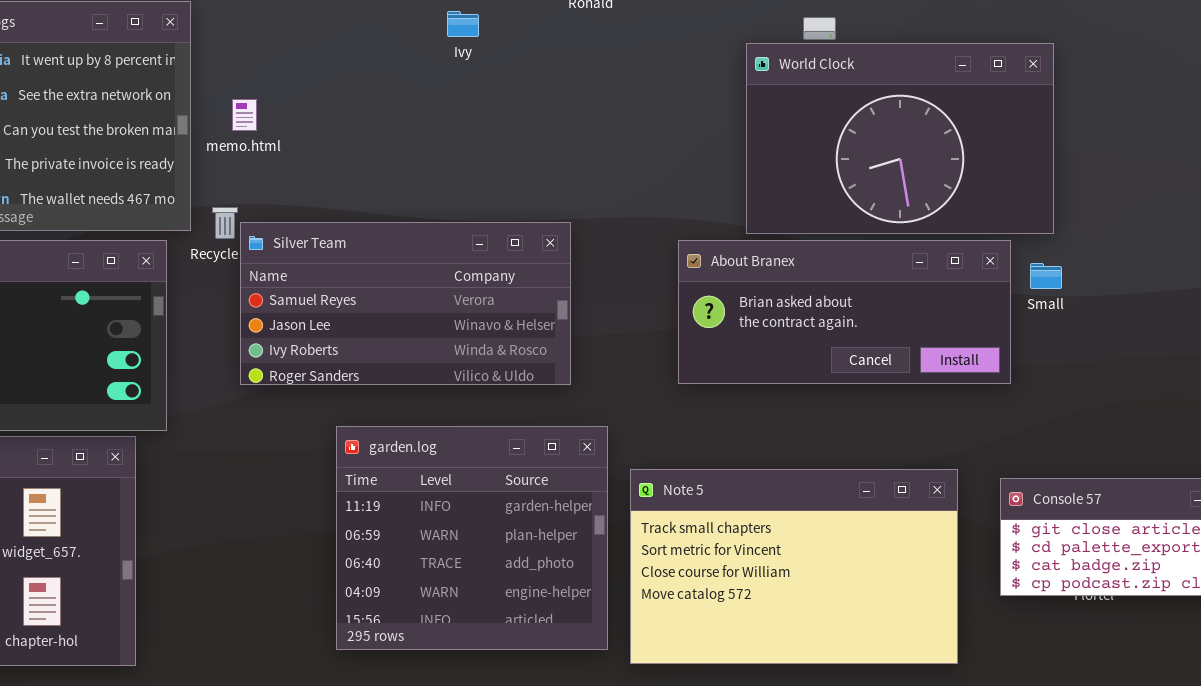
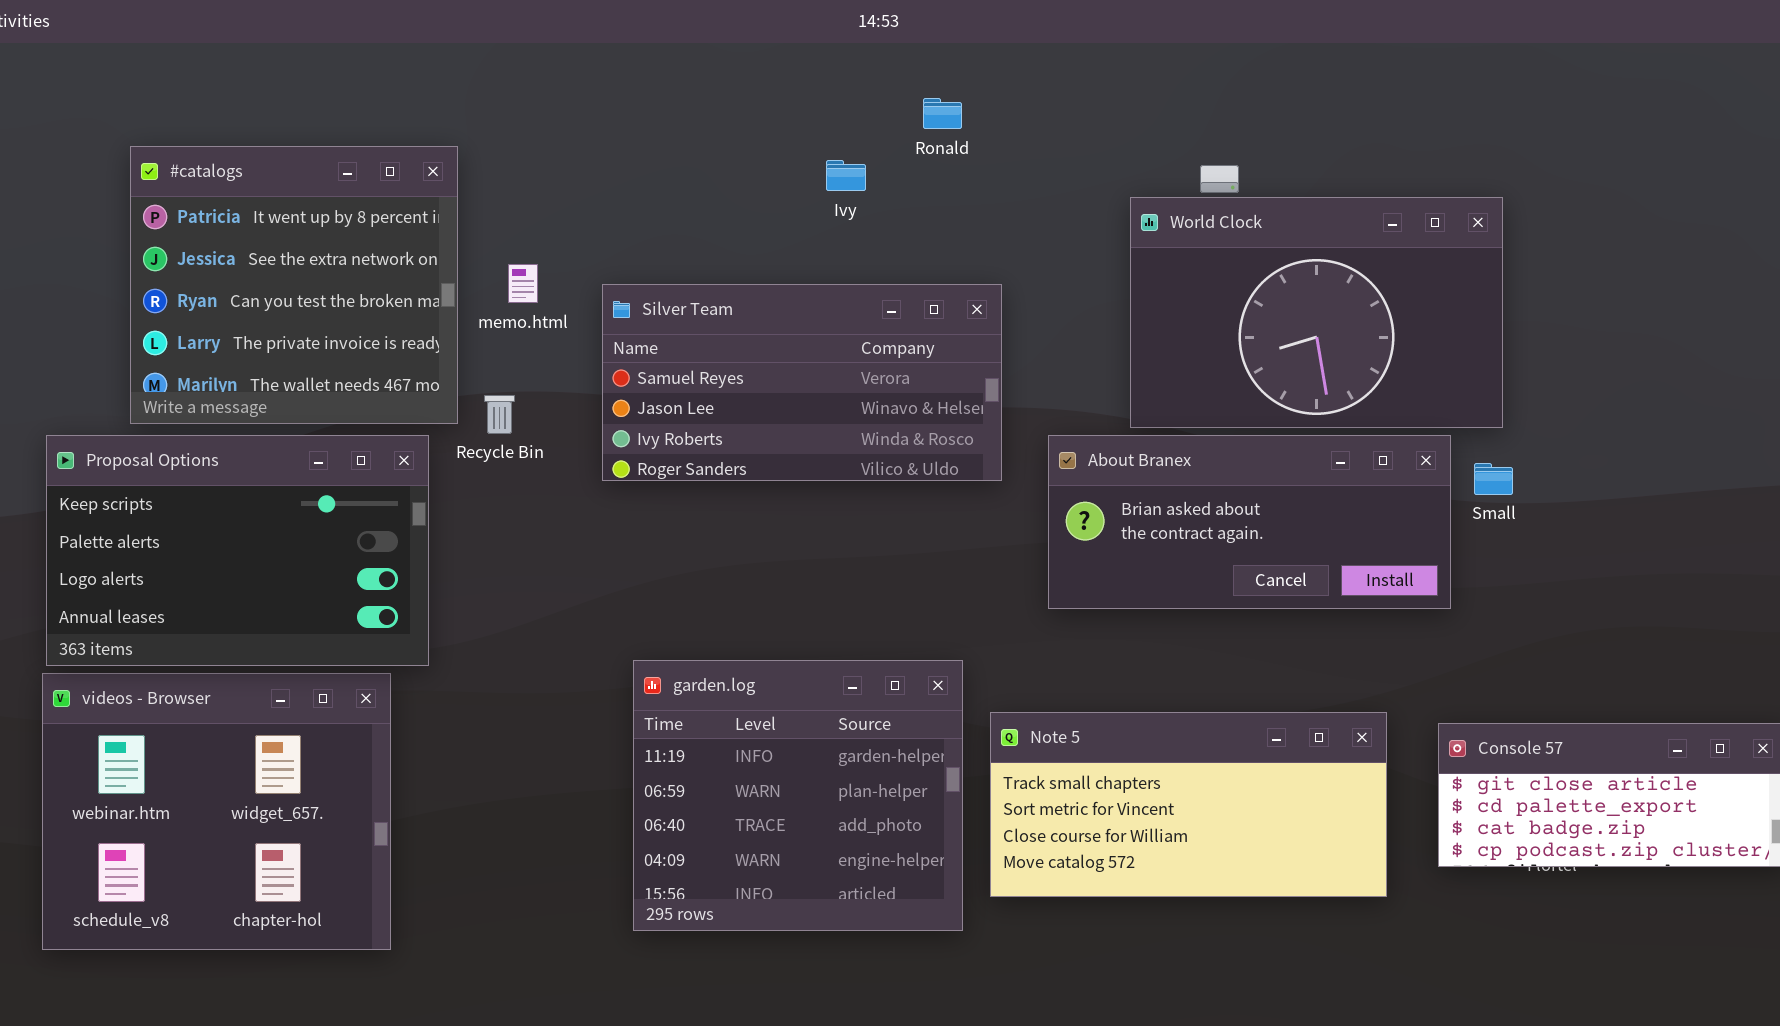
Ivy: [447,11,479,37] -> [826,160,866,191], moved
Silver Team: [240,222,571,385] -> [602,284,1002,481], moved
Note 5: [630,469,958,664] -> [990,712,1387,897], resized

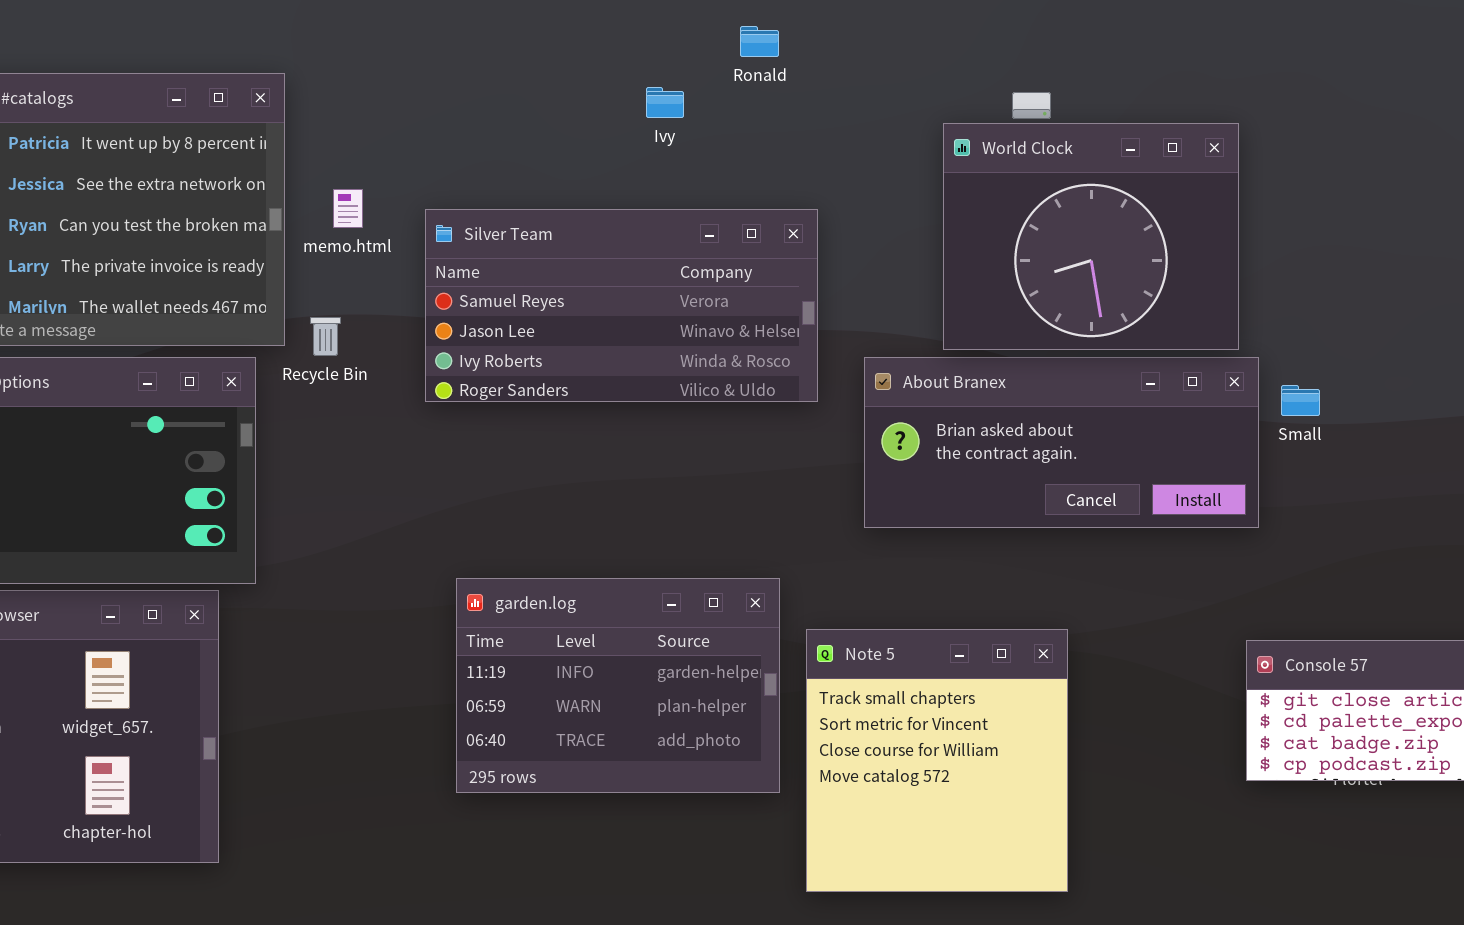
World Clock: [1130,197,1503,428] -> [943,123,1239,350], resized
garden.log: [633,660,963,931] -> [456,578,780,793], resized
Note 5: [990,712,1387,897] -> [806,629,1068,892], resized

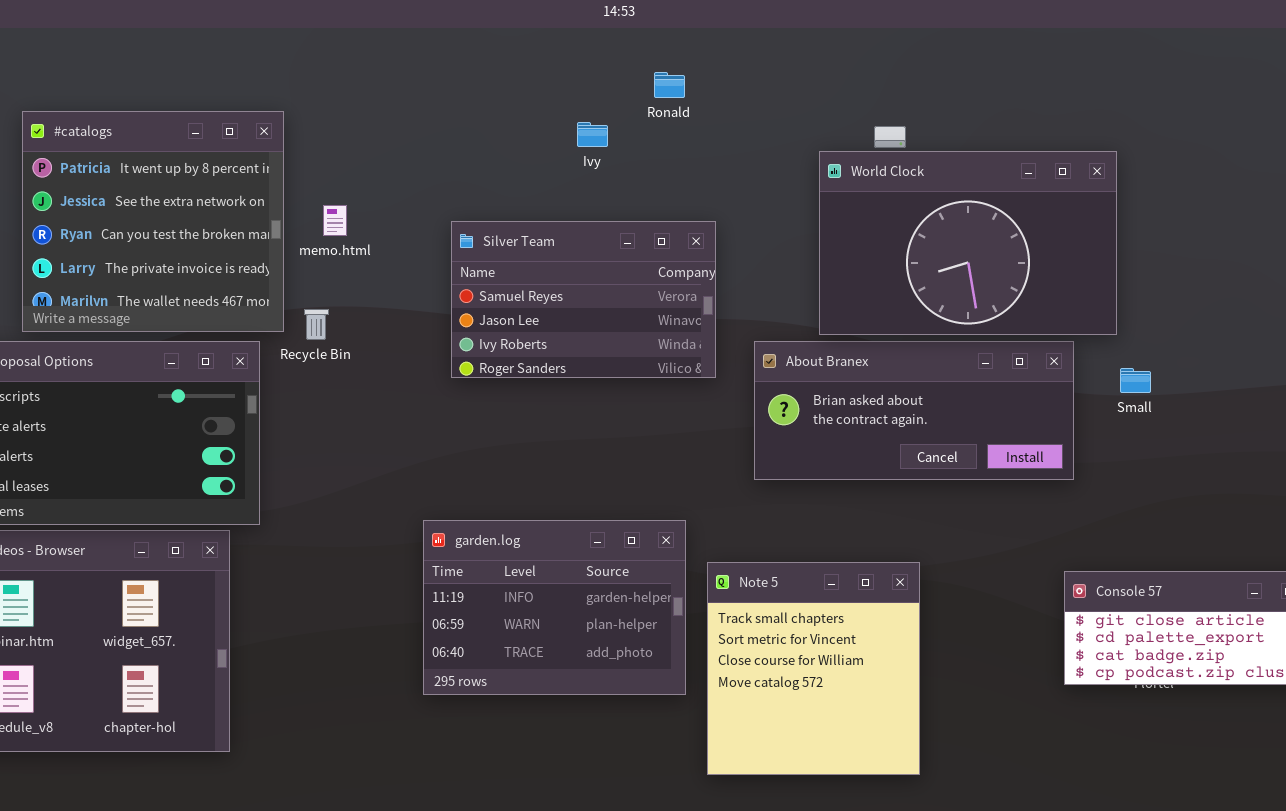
World Clock: [943,123,1239,350] -> [819,151,1117,335], resized
Silver Team: [425,209,818,402] -> [451,221,716,378], resized
Small: [1281,385,1320,416] -> [1120,368,1151,393], moved

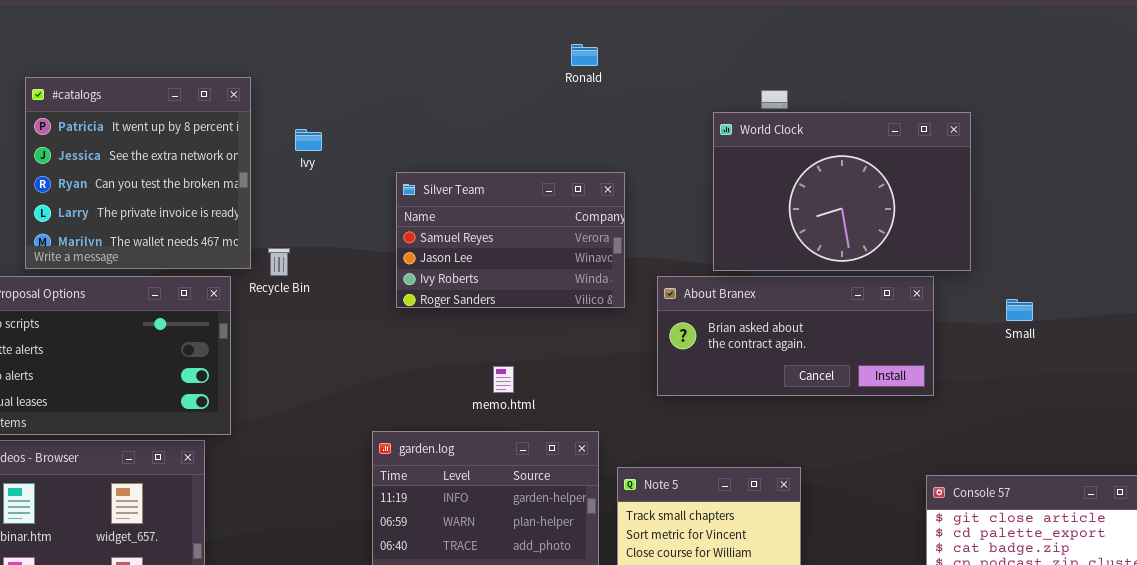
Ivy: [577,122,608,147] -> [295,129,322,151], moved
memo.html: [323,205,347,236] -> [493,366,514,393], moved
Small: [1120,368,1151,393] -> [1006,299,1033,321], moved

